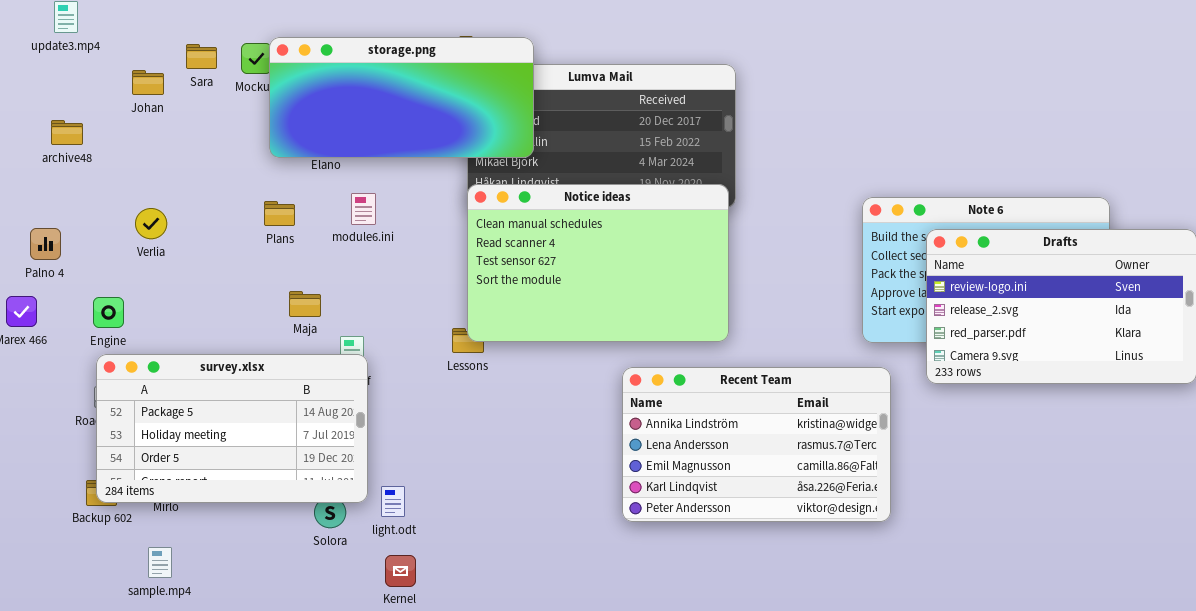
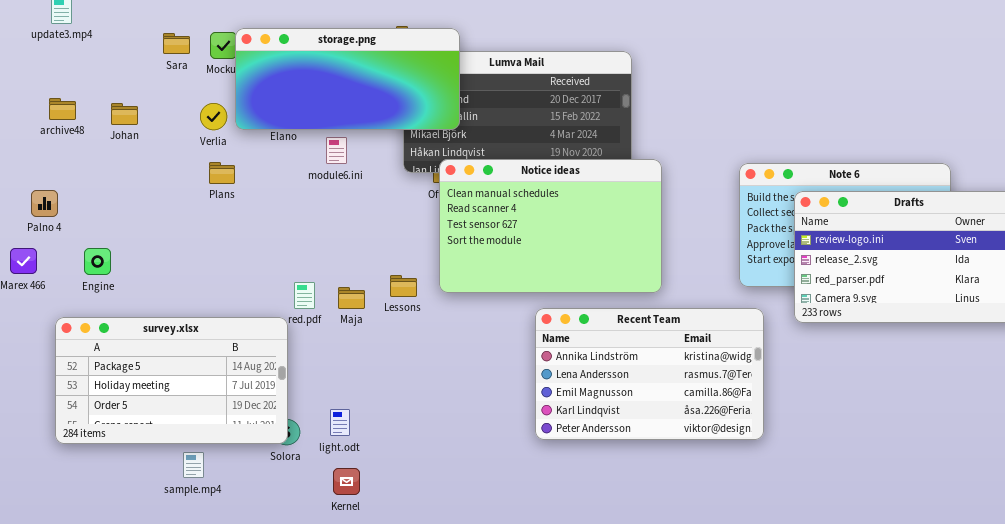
Johan: [132,70,164,95] -> [111,103,138,125], moved
Notice ideas: [467,184,729,342] -> [439,159,662,293], moved
module6.ini: [351,193,376,225] -> [326,137,347,164], moved
Plans: [264,201,295,226] -> [209,162,235,184], moved
Verlia: [135,208,167,239] -> [200,103,227,130], moved
Maja: [289,291,321,317] -> [338,287,365,309], moved
survey.xlsx: [96,354,368,503] -> [55,317,288,444], moved
sample.mp4: [148,547,172,578] -> [183,452,204,478], moved

